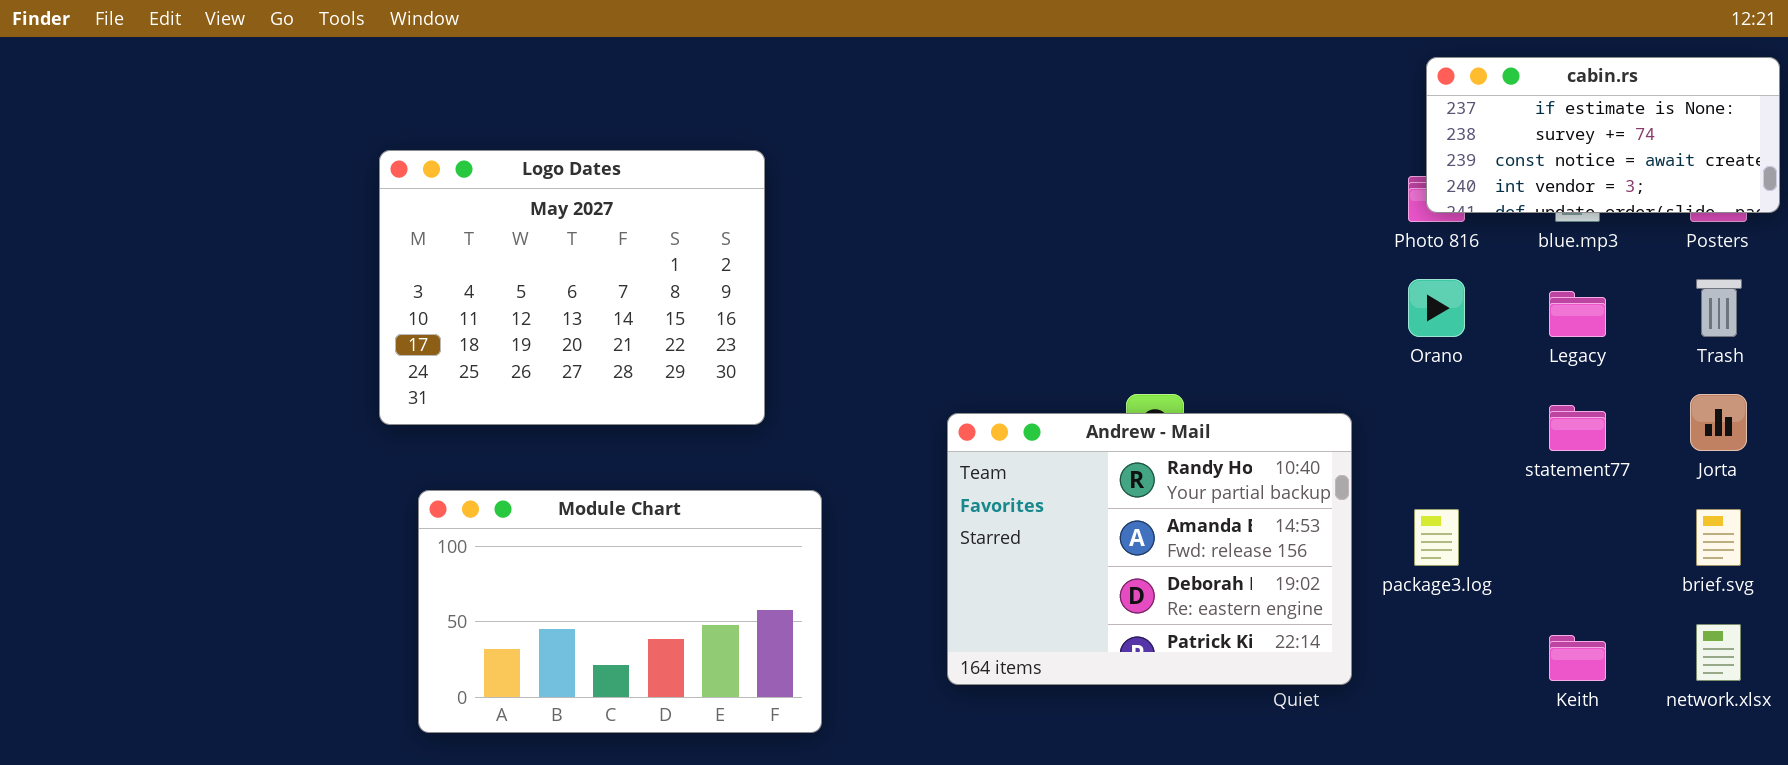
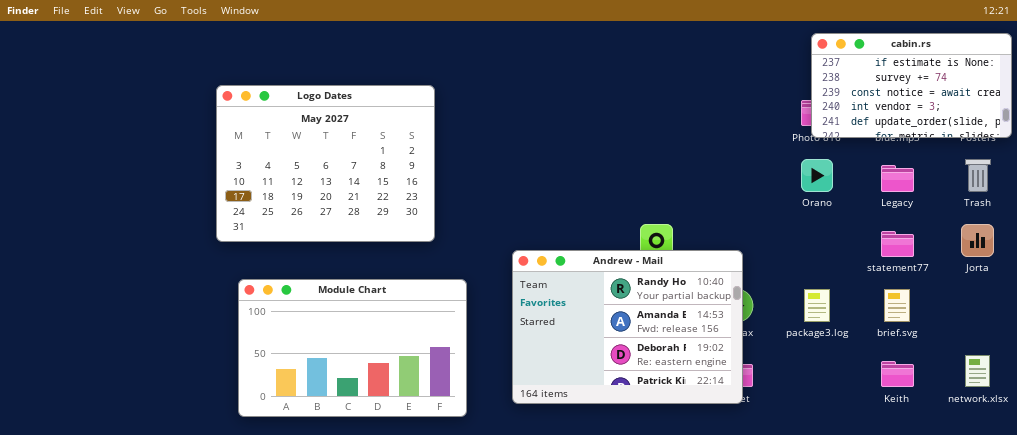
cabin.rs: [1426,57,1780,213] -> [811,33,1012,138], resized
Andrew - Mail: [947,413,1352,685] -> [512,250,743,404], moved
brief.svg: [1696,509,1741,566] -> [884,289,910,322], moved

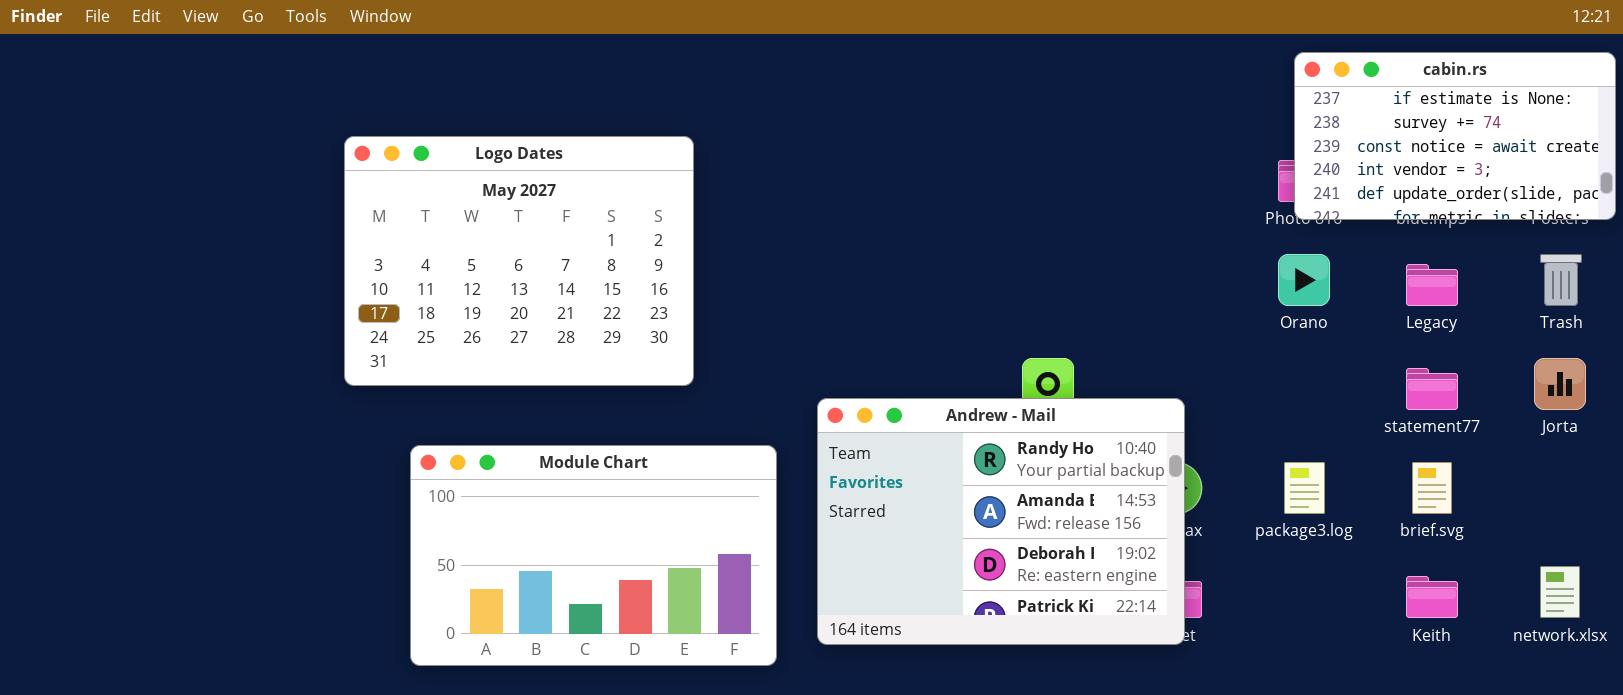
Module Chart: [238,279,467,417] -> [410,445,777,666], moved

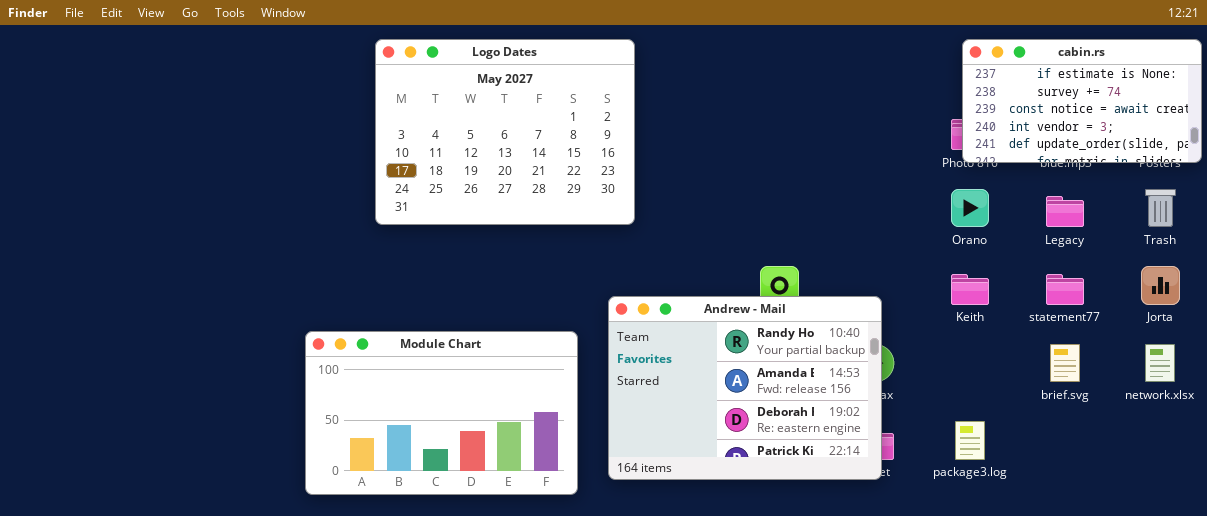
Logo Dates: [344,136,694,386] -> [375,39,635,225], moved
package3.log: [1284,462,1325,514] -> [955,421,985,460], moved
network.xlsx: [1540,566,1580,618] -> [1145,344,1175,382], moved
Keith: [1406,576,1458,618] -> [951,274,989,305], moved

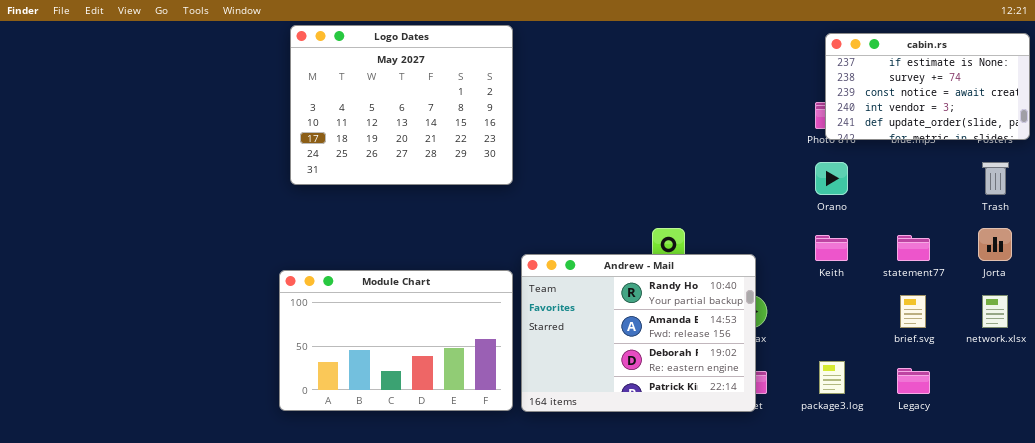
Logo Dates: [375,39,635,225] -> [290,25,513,185], moved
Legacy: [1046,196,1084,227] -> [897,368,930,394], moved
Module Chart: [305,331,578,495] -> [279,270,513,411], moved

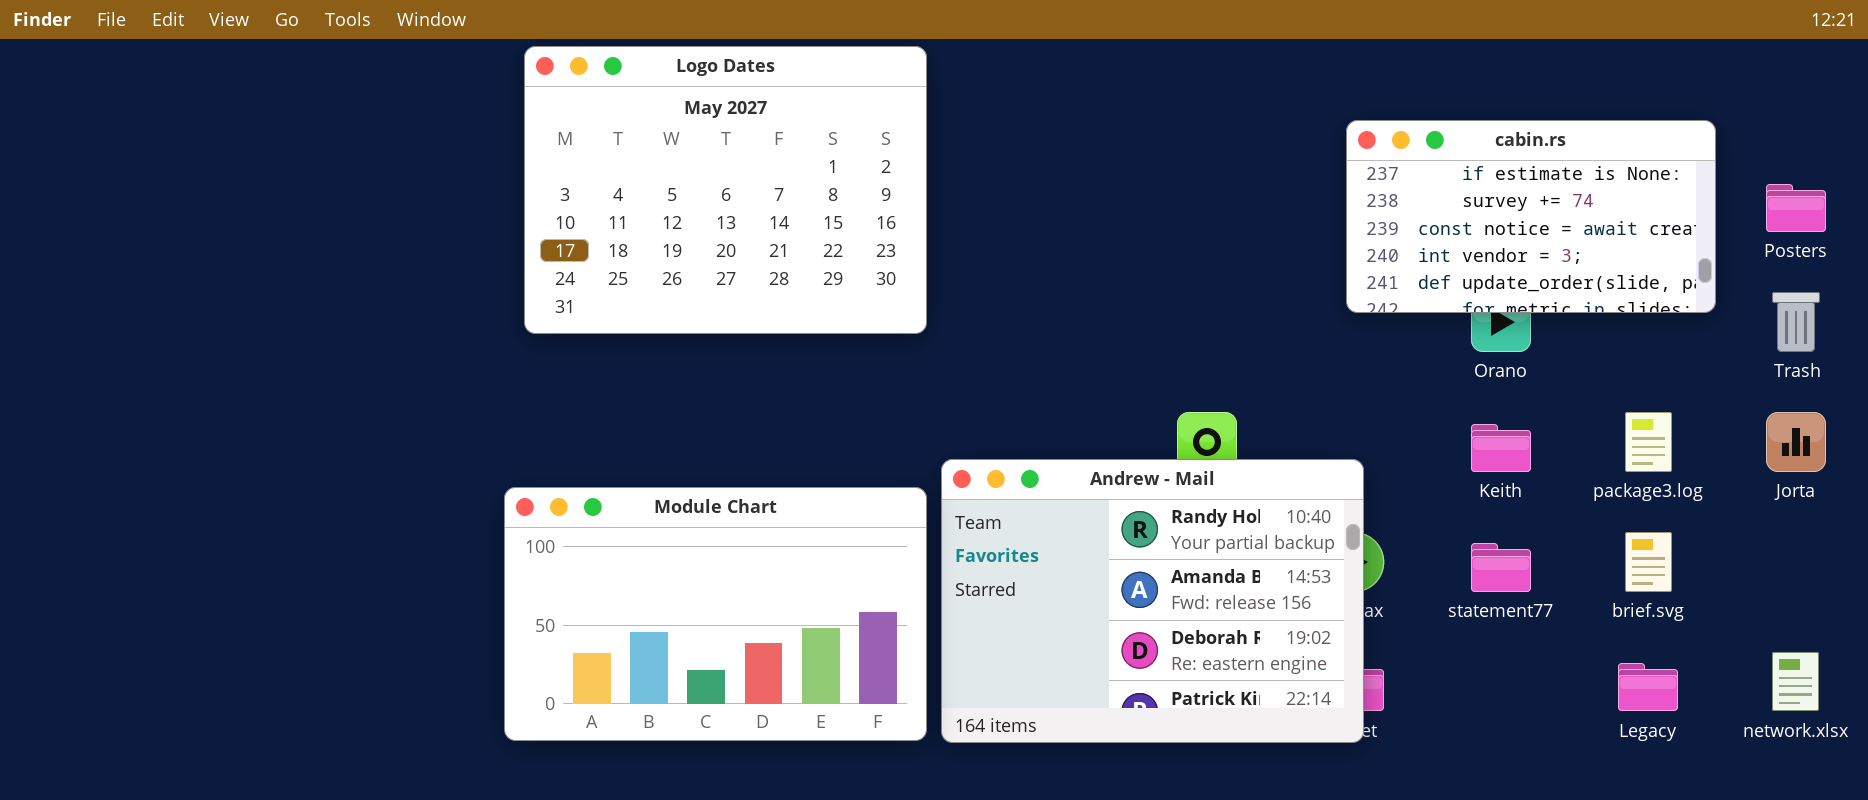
cabin.rs: [825,33,1030,140] -> [1346,120,1716,313], moved
statement77: [897,235,930,261] -> [1471,543,1531,592], moved
network.xlsx: [982,295,1008,328] -> [1772,652,1819,711], moved
package3.log: [819,361,845,394] -> [1625,412,1672,472], moved

